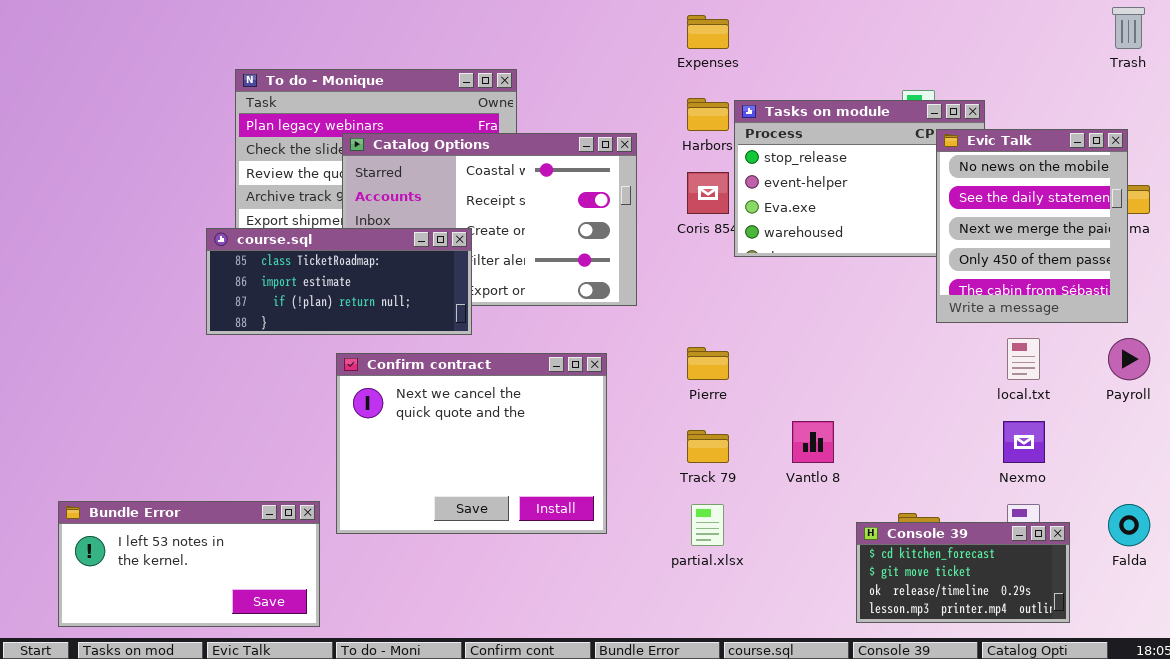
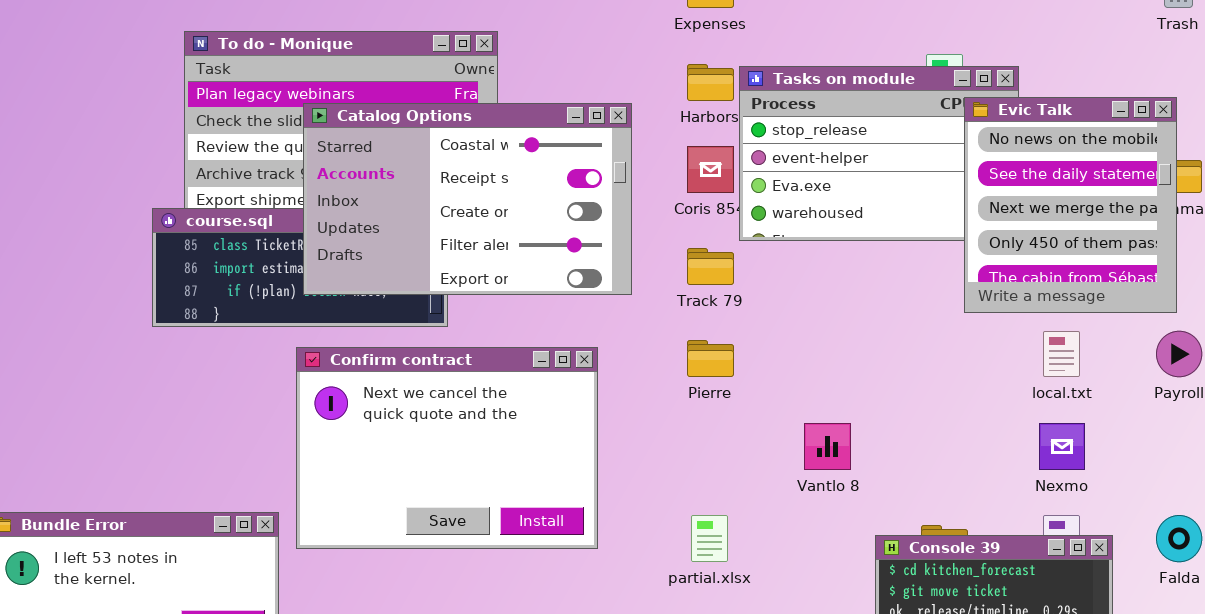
Catalog Options: [342,133,637,306] -> [303,103,632,295], raised
Track 79: [687,430,729,463] -> [687,248,734,285], moved

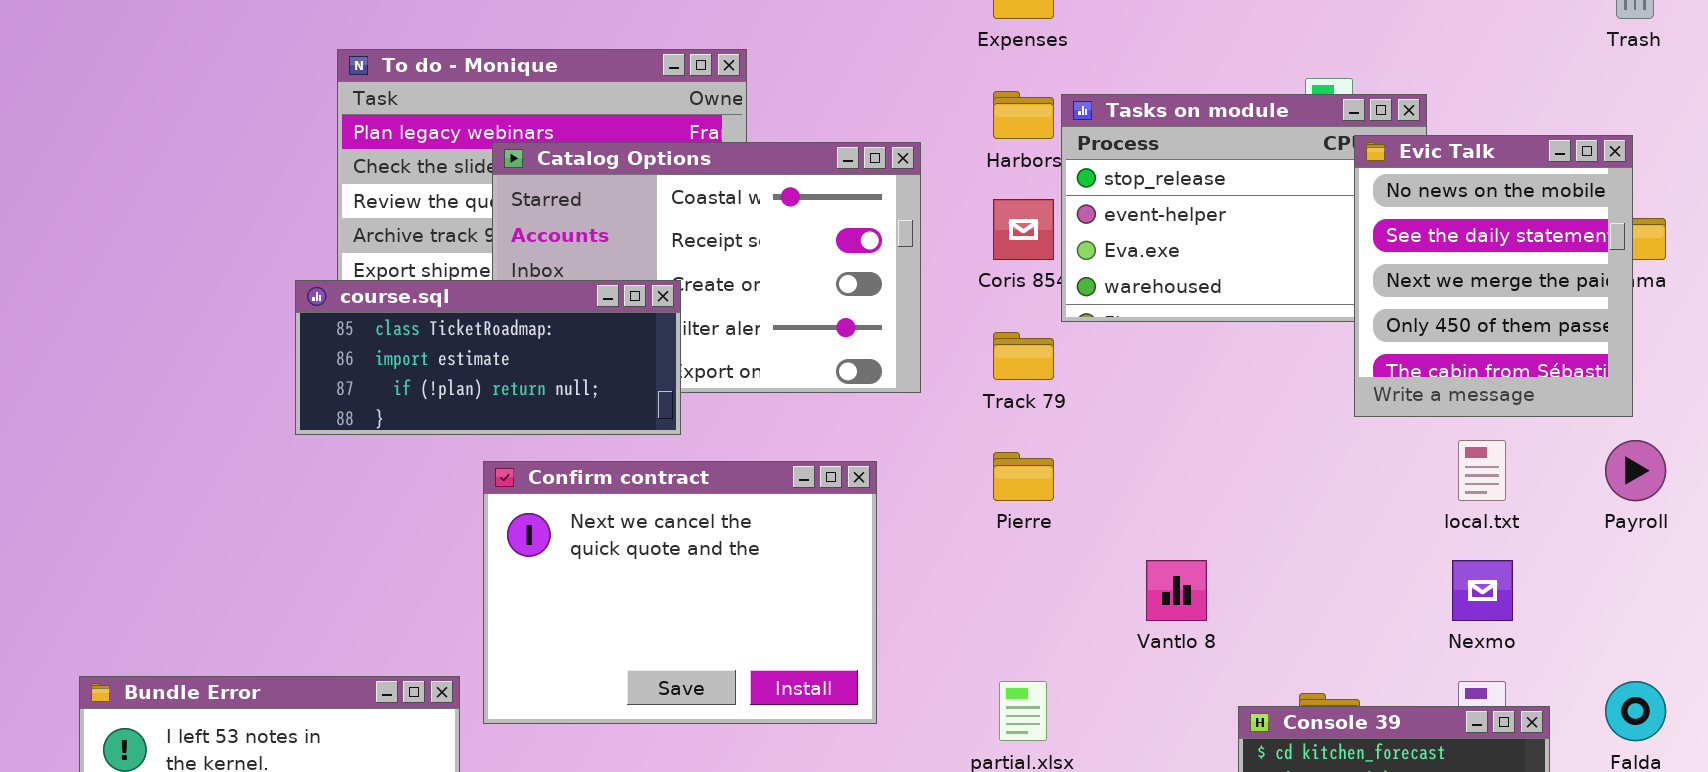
course.sql: [152,208,448,327] -> [295,280,681,435], raised

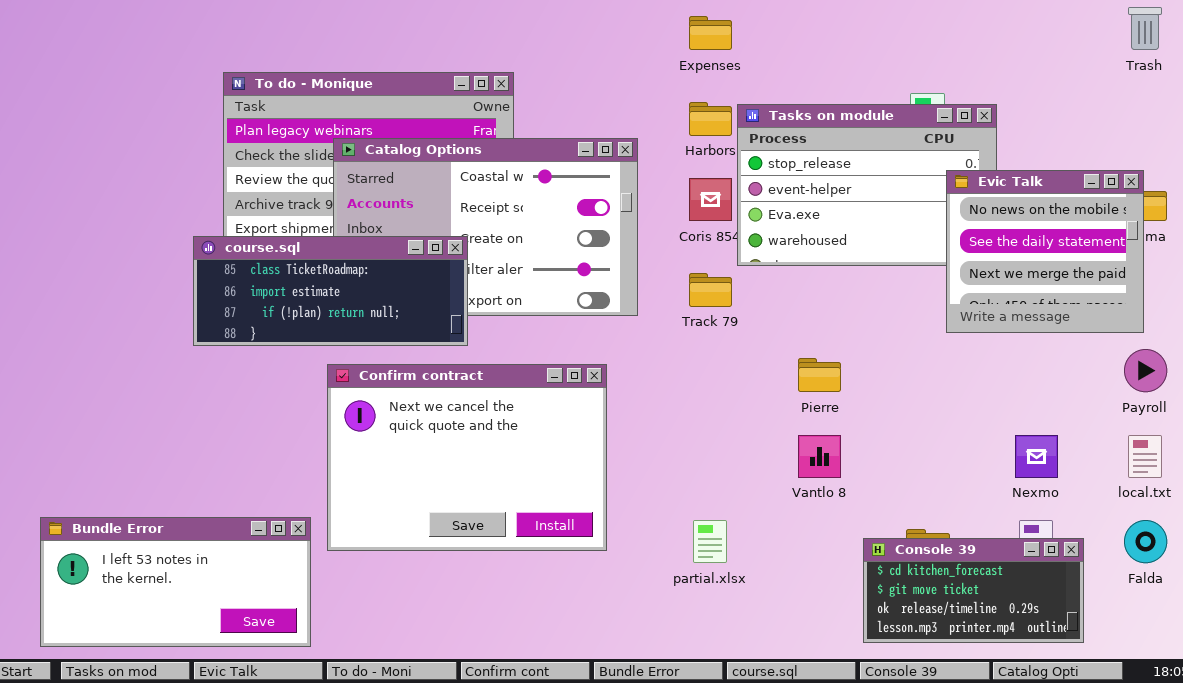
Evic Talk: [1354,135,1633,417] -> [946,170,1144,333], resized
local.txt: [1458,440,1506,501] -> [1128,435,1162,478], moved
Pierre: [993,452,1054,501] -> [798,358,841,392], moved

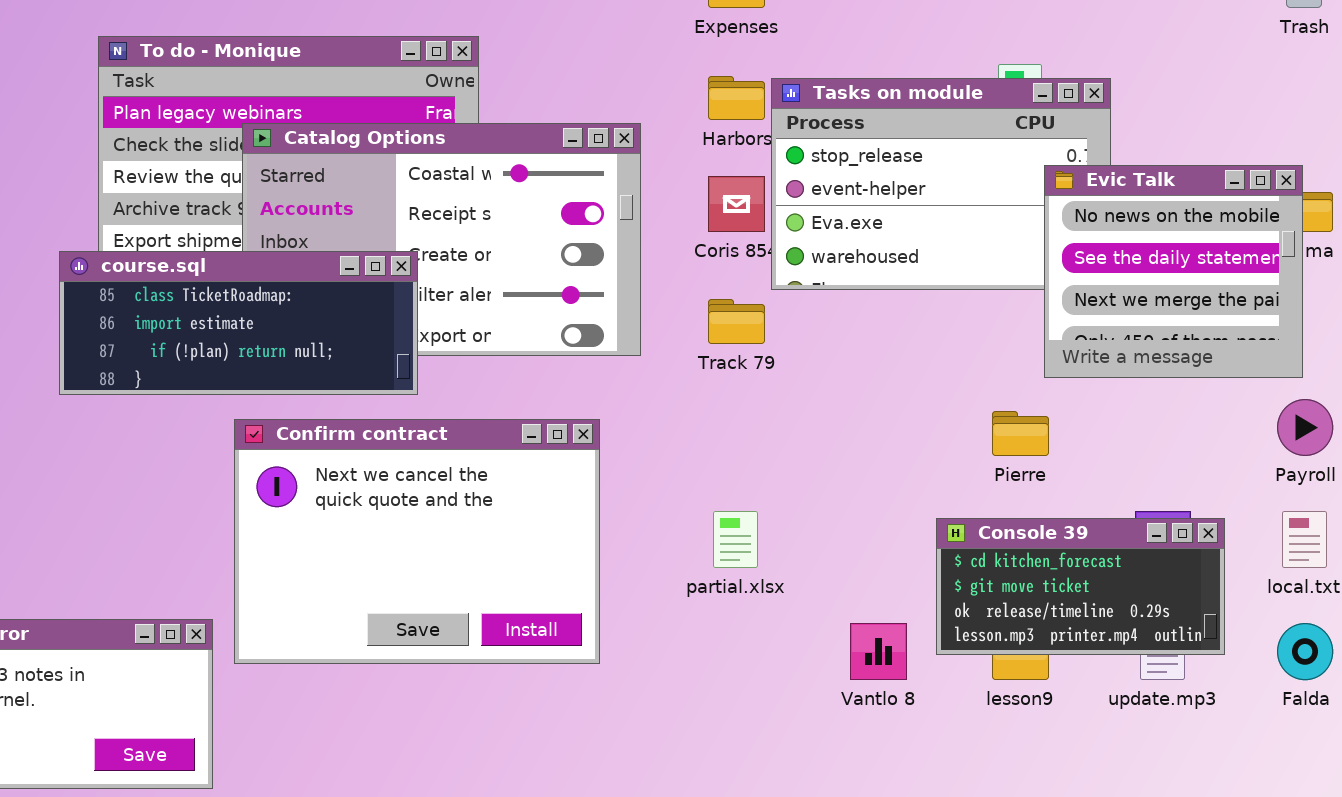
Pierre: [798,358,841,392] -> [992,411,1049,456], moved
Vantlo 8: [798,435,841,478] -> [850,623,907,680], moved
partial.xlsx: [693,520,727,563] -> [713,511,758,568], moved
Console 39: [863,538,1084,643] -> [936,518,1225,655], moved

